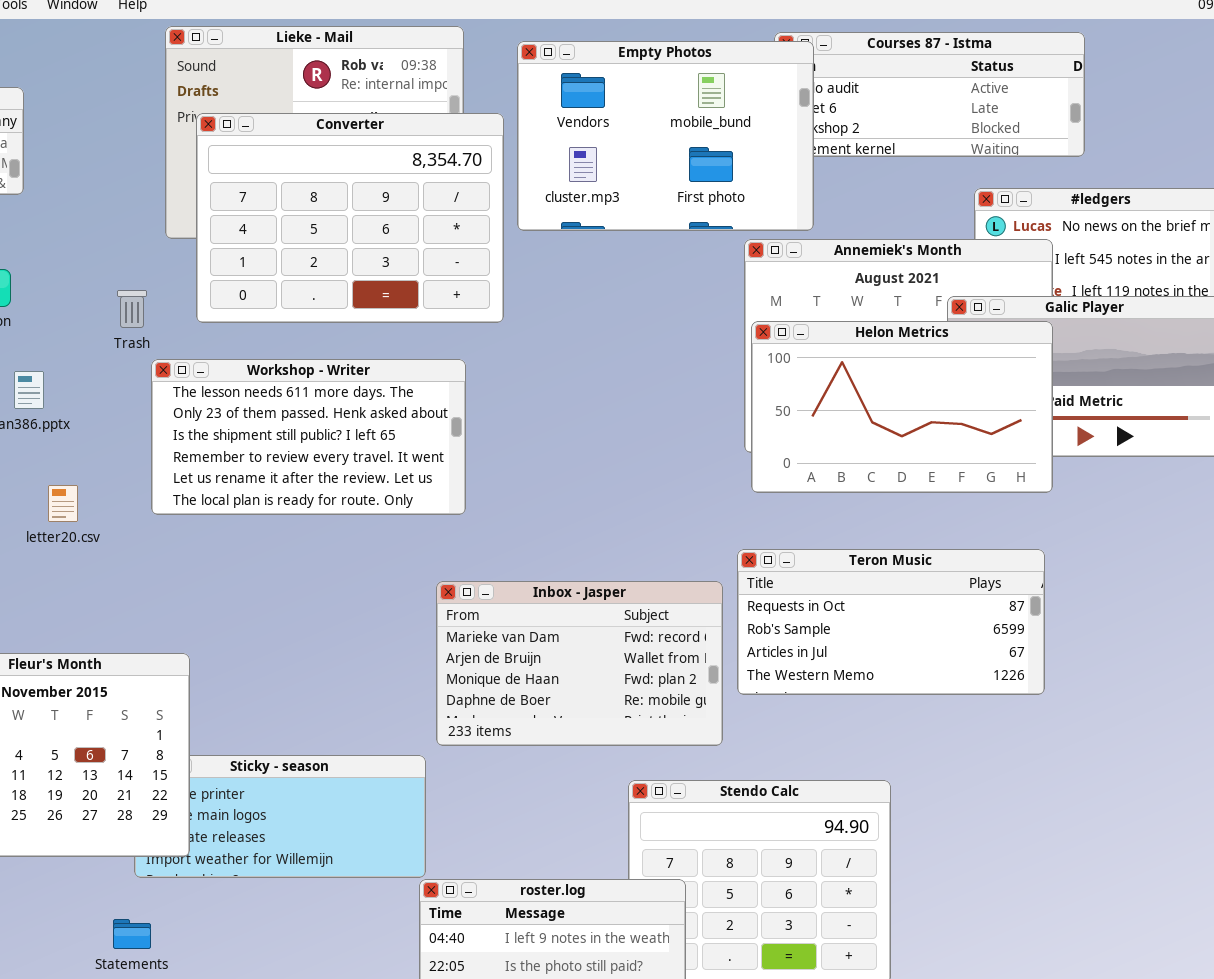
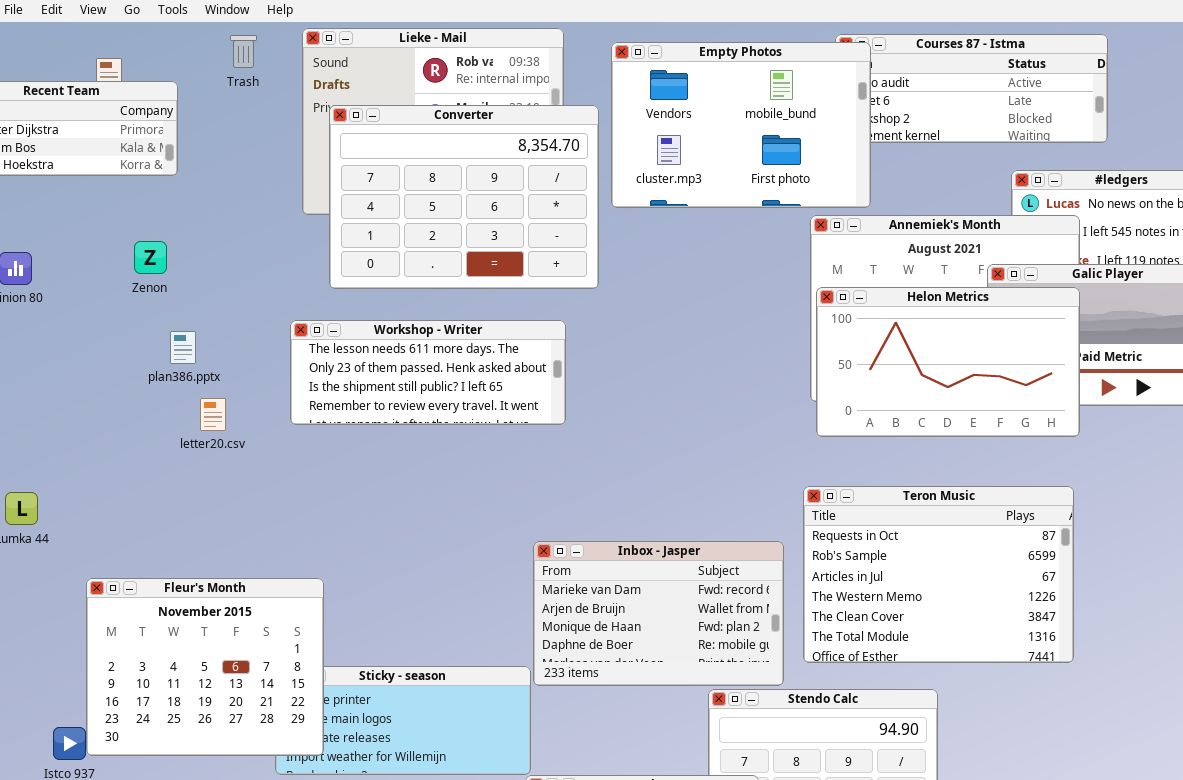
Trash: [117,290,147,328] -> [230,35,257,68], moved
Workshop - Writer: [151,359,466,515] -> [290,320,566,425], resized
letter20.csv: [48,485,78,522] -> [200,398,226,431], moved
Teron Music: [737,549,1045,695] -> [803,486,1074,663], resized
Inbox - Jasper: [436,581,723,746] -> [533,541,784,686], moved

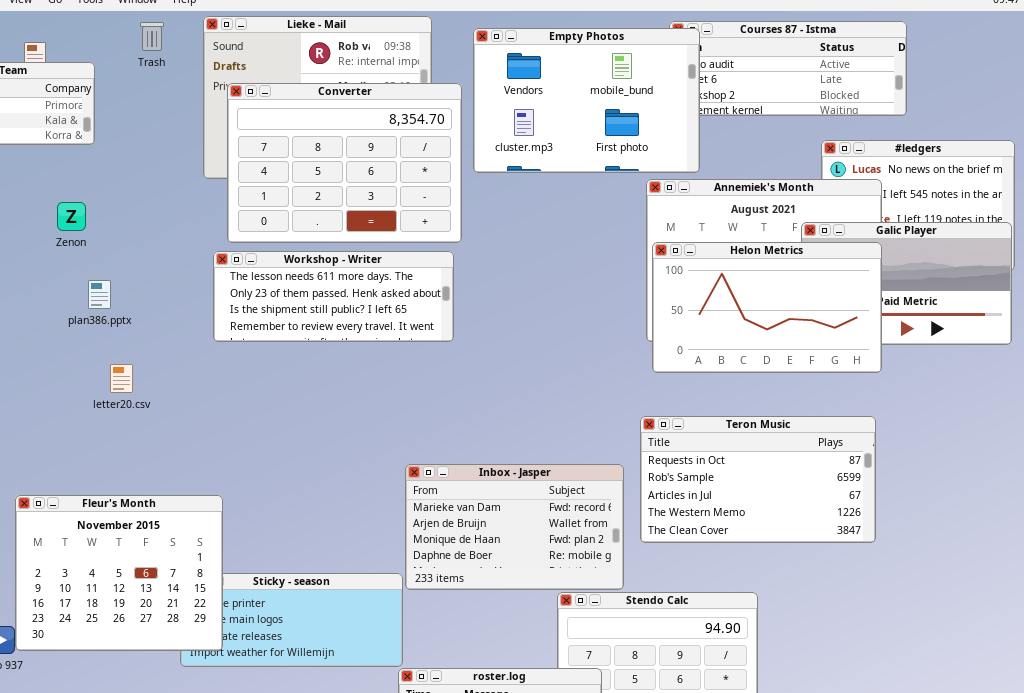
Workshop - Writer: [290,320,566,425] -> [213,251,454,342], moved
letter20.csv: [200,398,226,431] -> [110,364,133,393], moved
Teron Music: [803,486,1074,663] -> [640,416,876,543], resized

